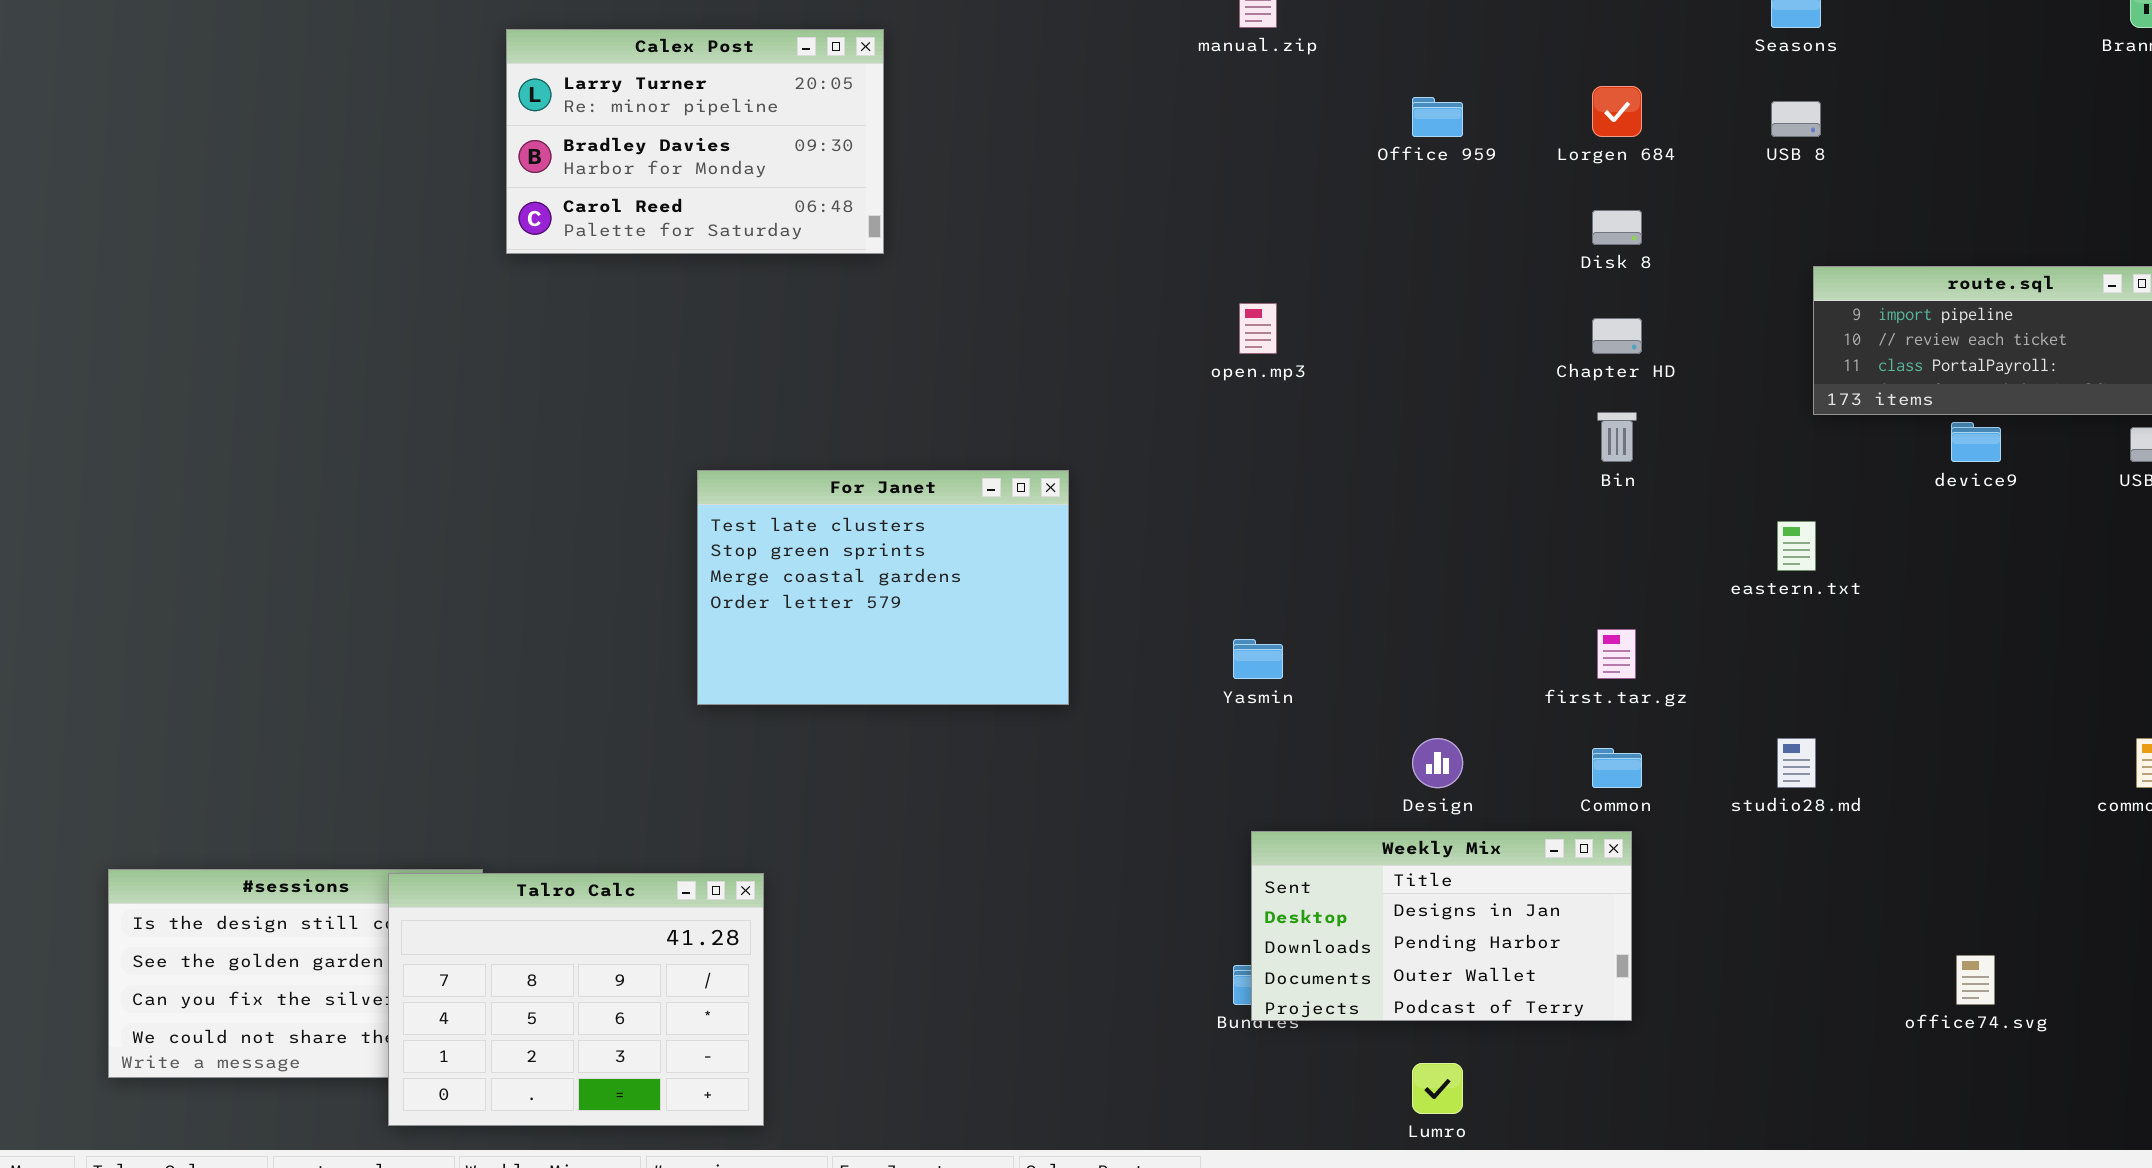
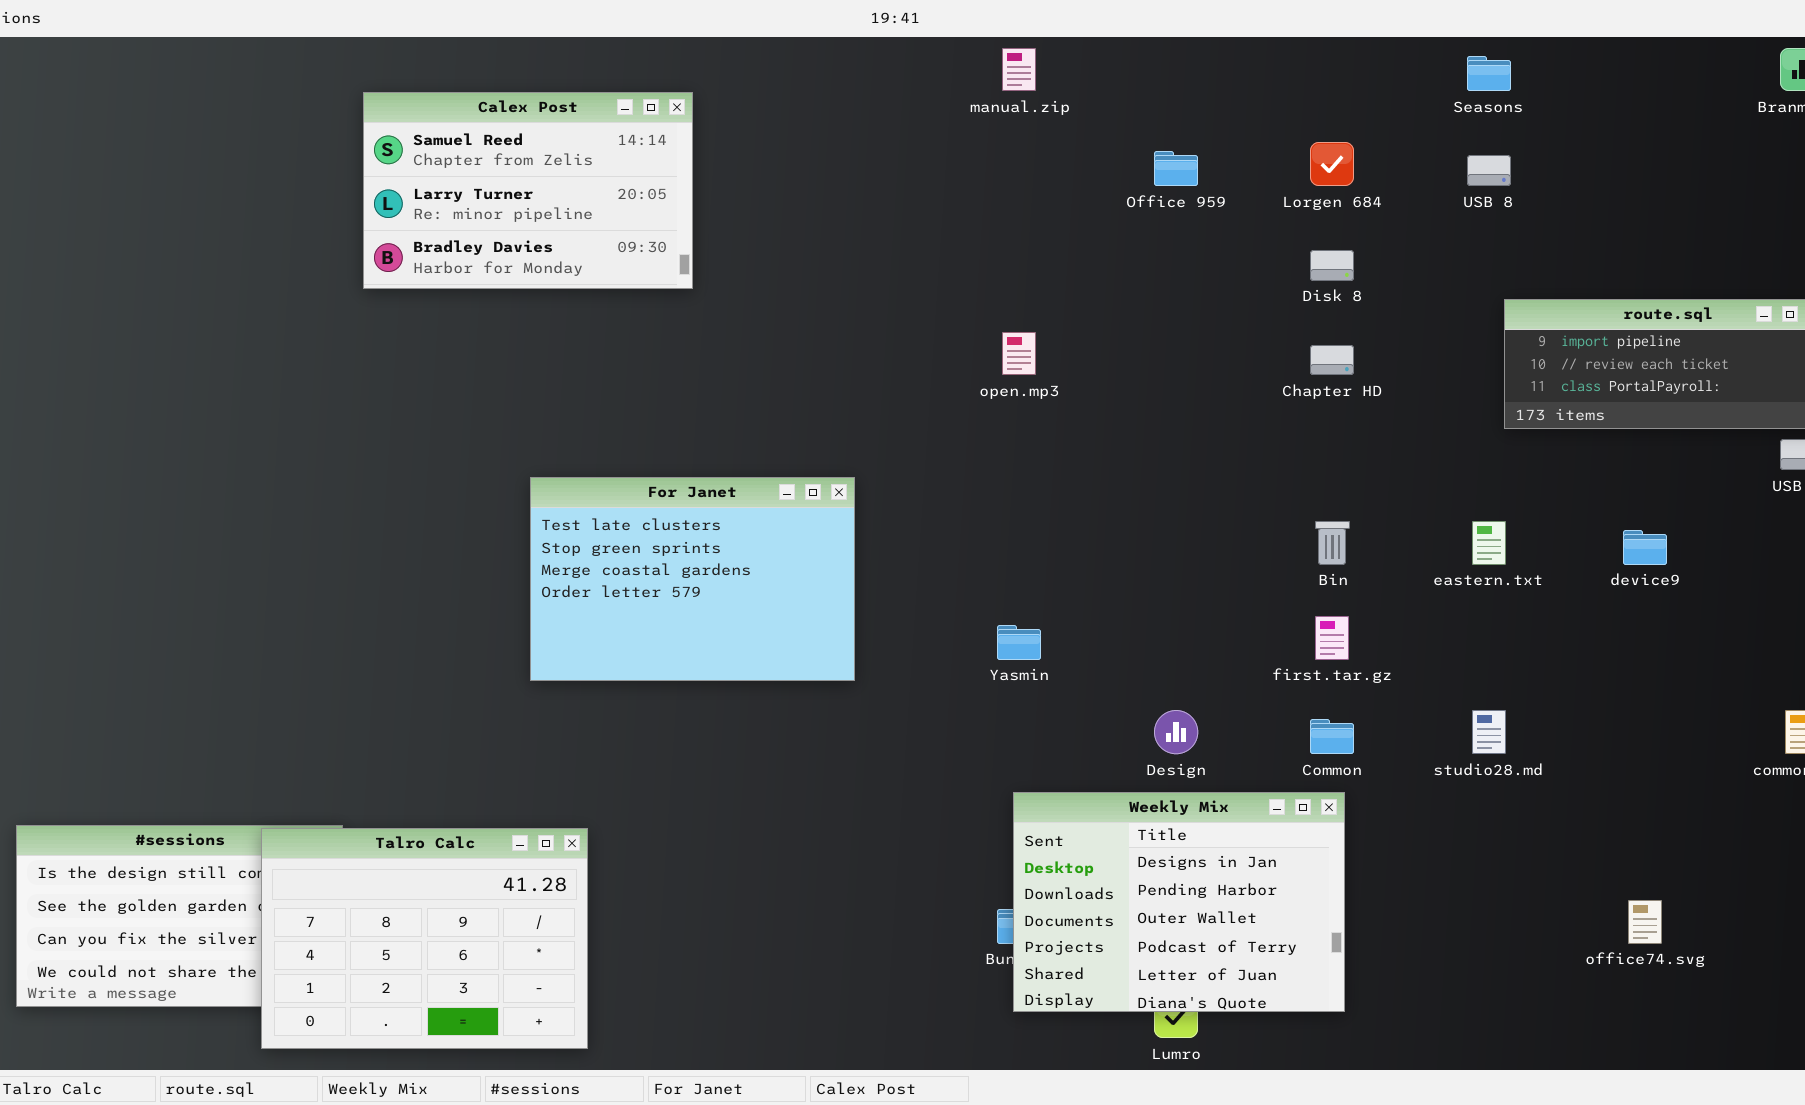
Calex Post: [506,29,884,254] -> [363,92,693,289], scrolled up 1 row
Bin: [1597,412,1637,462] -> [1315,521,1350,565], moved
device9: [1951,422,2001,462] -> [1623,530,1667,565], moved
Weekly Mix: [1251,831,1632,1021] -> [1013,792,1345,1012], resized

